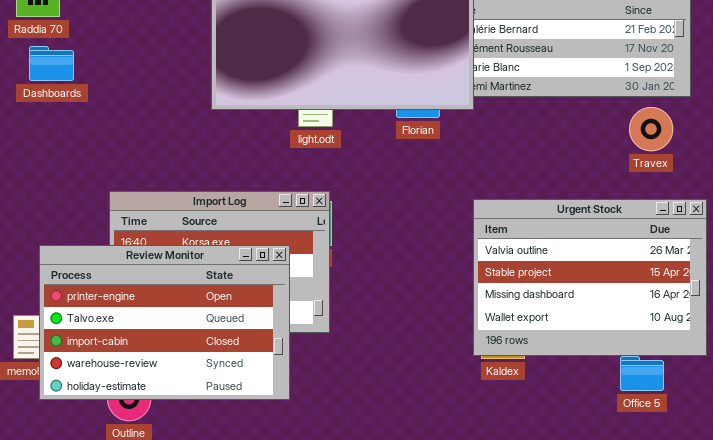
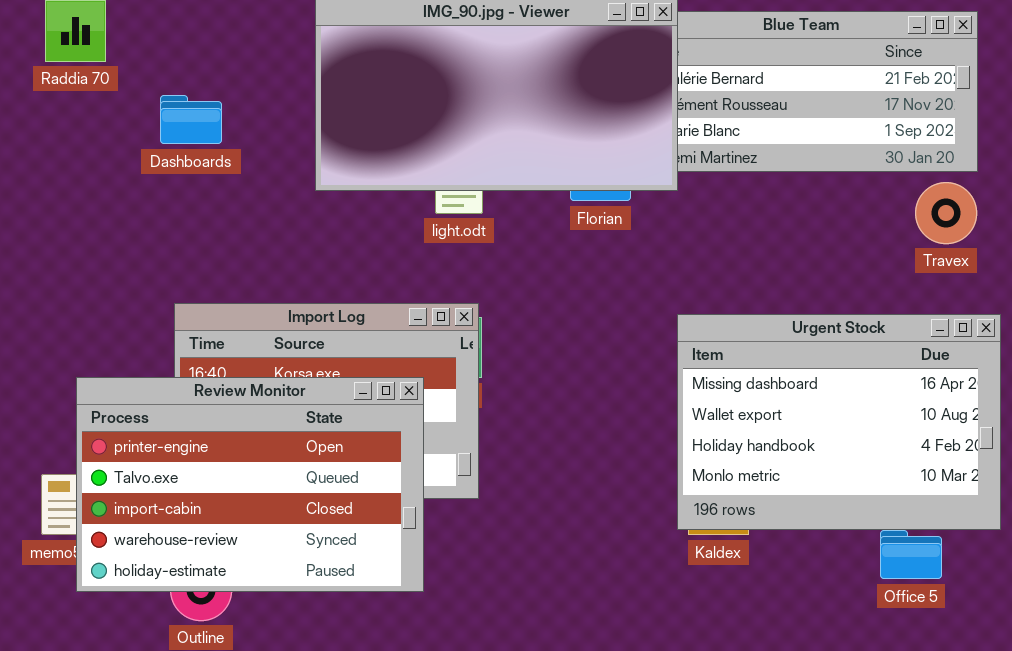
Dashboards: [29,46,74,81] -> [160,95,222,144], moved
Travex: [629,107,673,151] -> [915,182,977,244], moved
Urgent Stock: [473,199,707,356] -> [677,314,1001,530], scrolled down 2 rows

